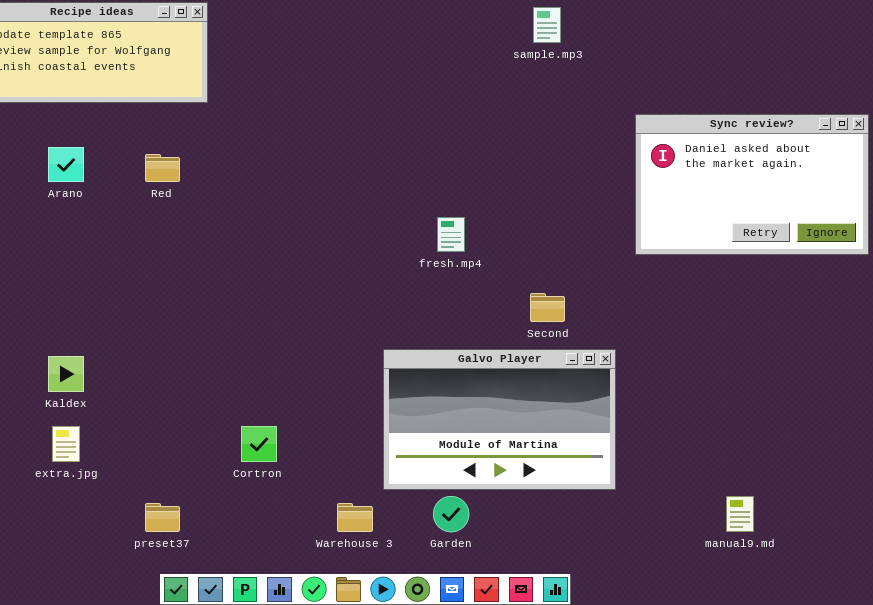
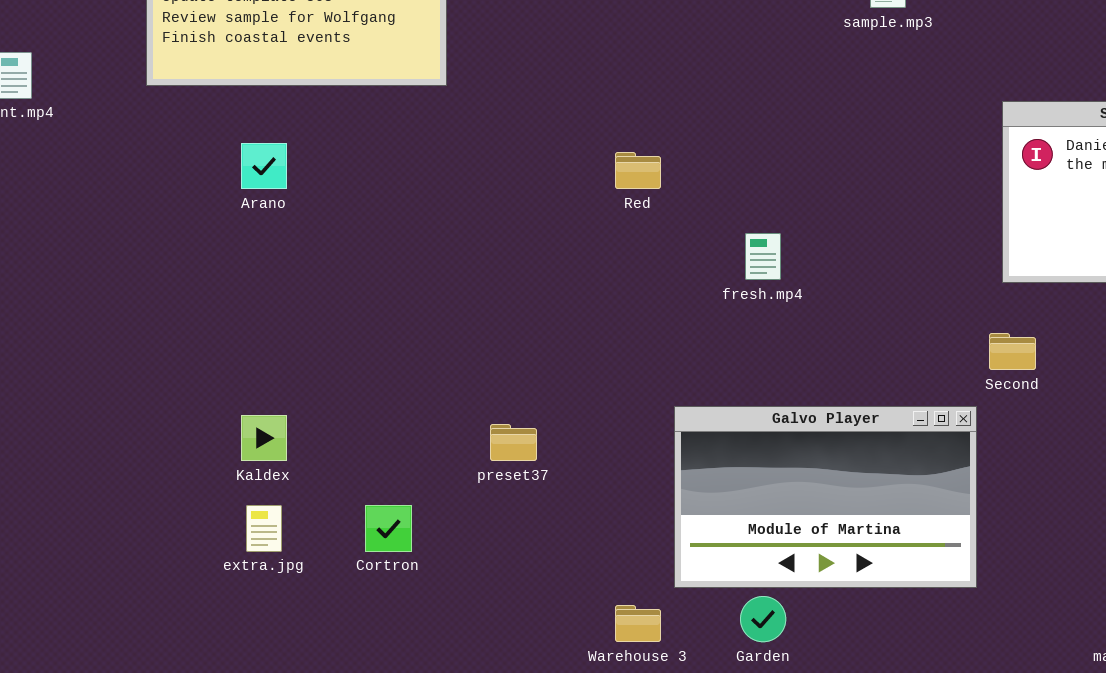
Red: [145,154,180,182] -> [615,152,661,189], moved
Second: [530,293,565,322] -> [989,333,1036,370], moved
Cortron: [241,426,277,462] -> [365,505,412,552], moved
preset37: [145,503,180,532] -> [490,424,537,461], moved

